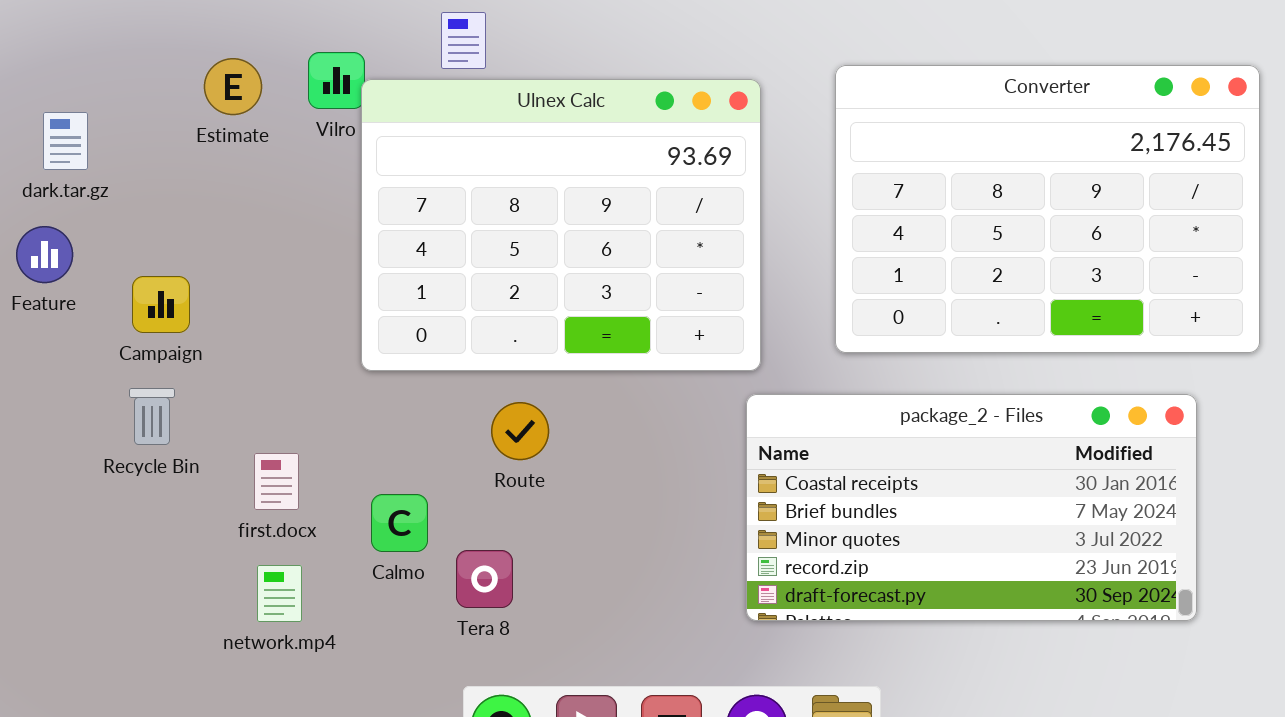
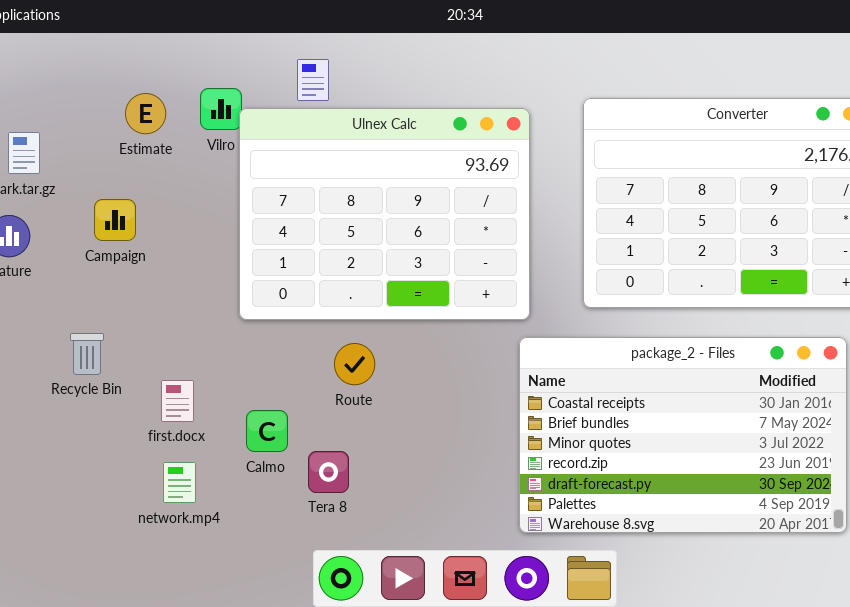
Campaign: [132,276,190,333] -> [94,199,136,241], moved
package_2 - Files: [746,394,1197,621] -> [519,337,847,533], resized

